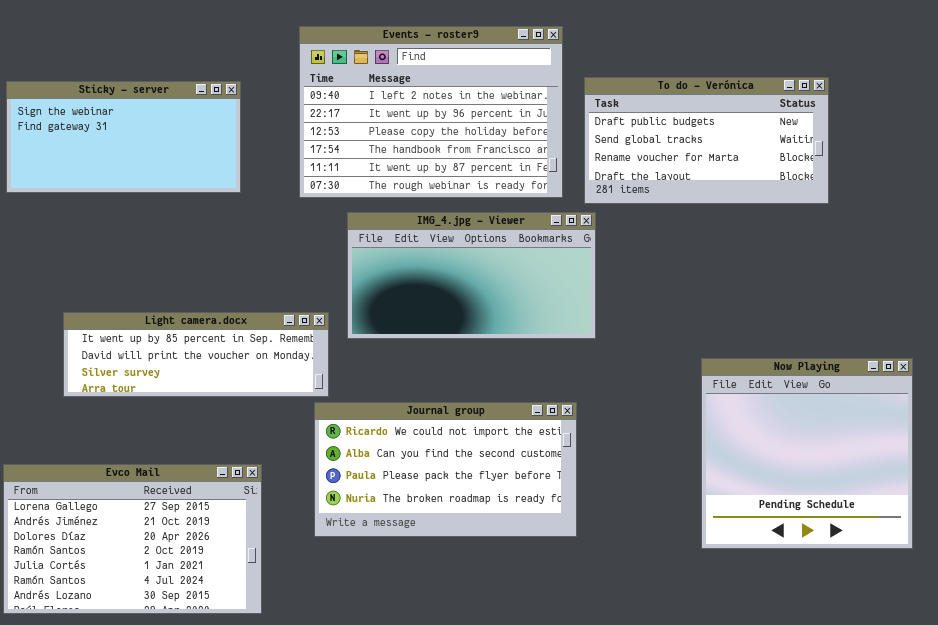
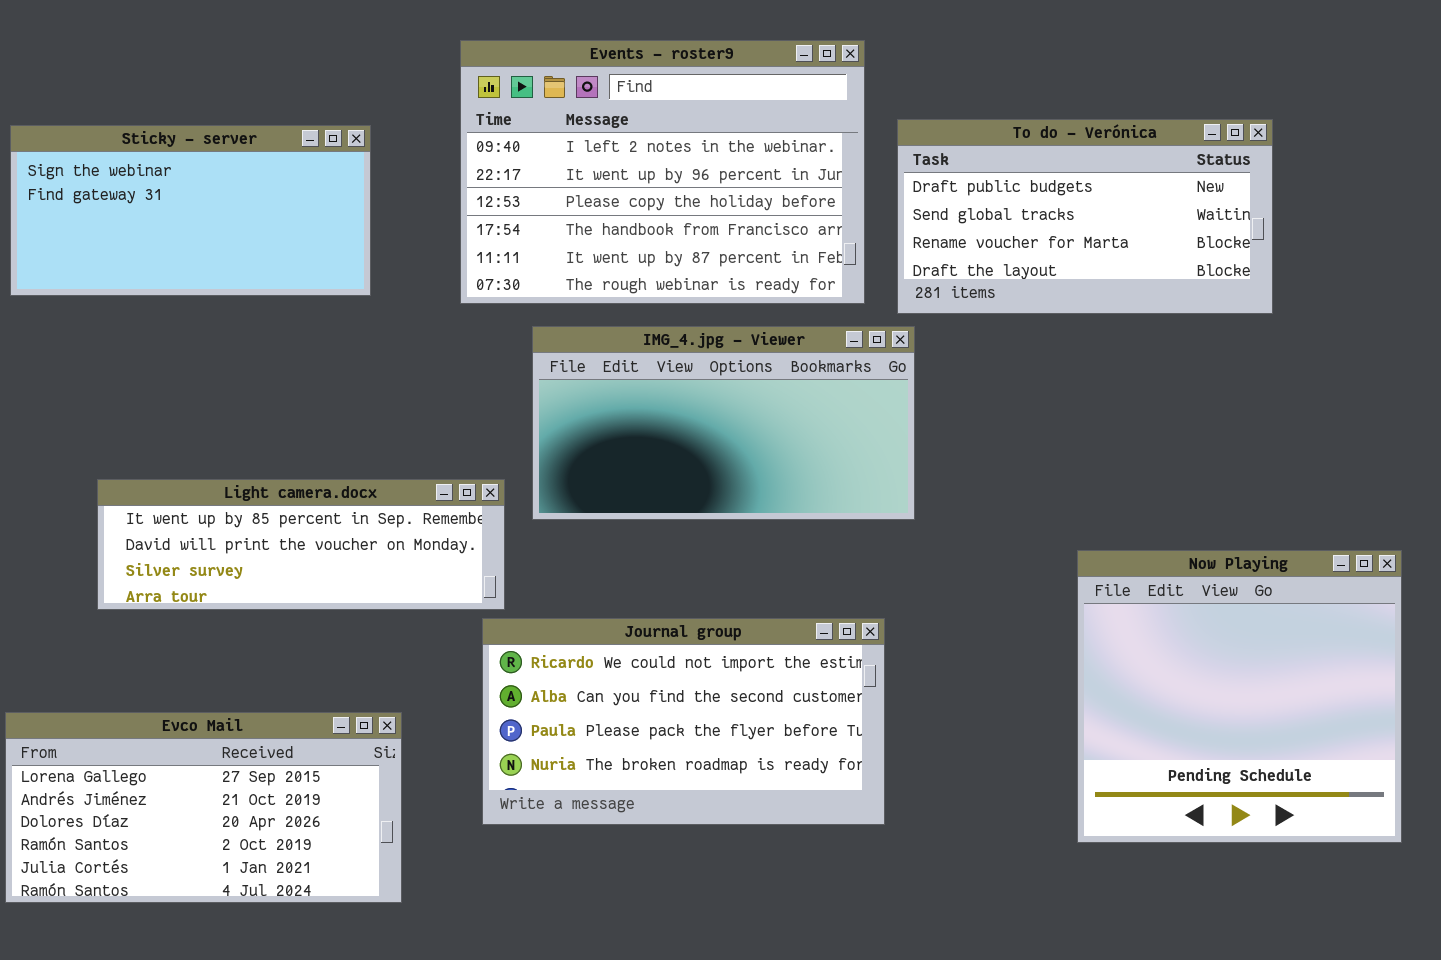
Evco Mail: [3,464,262,614] -> [5,712,402,903], resized

